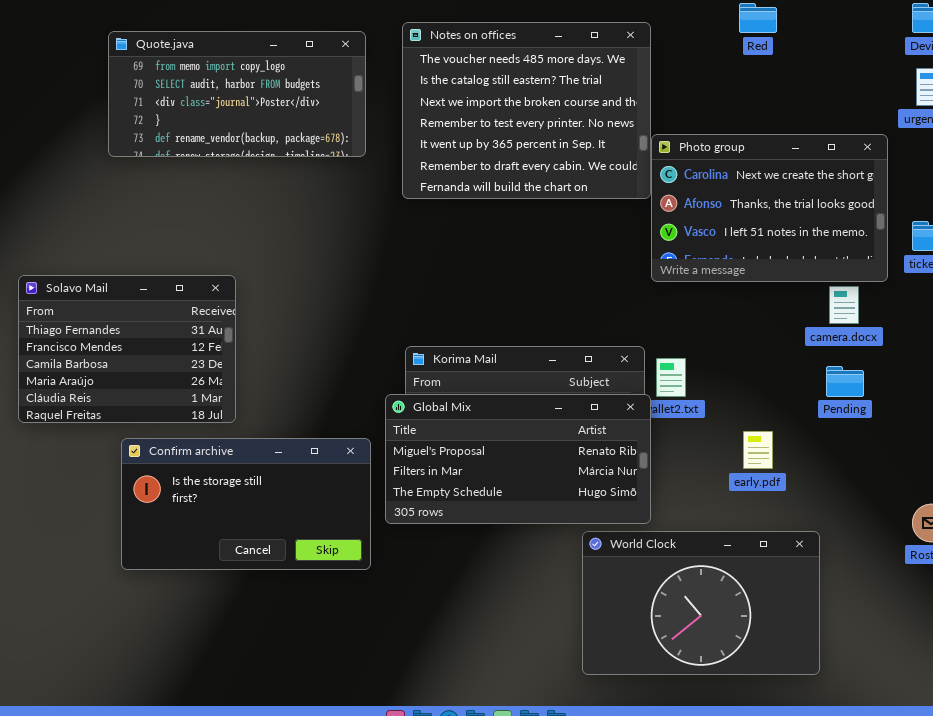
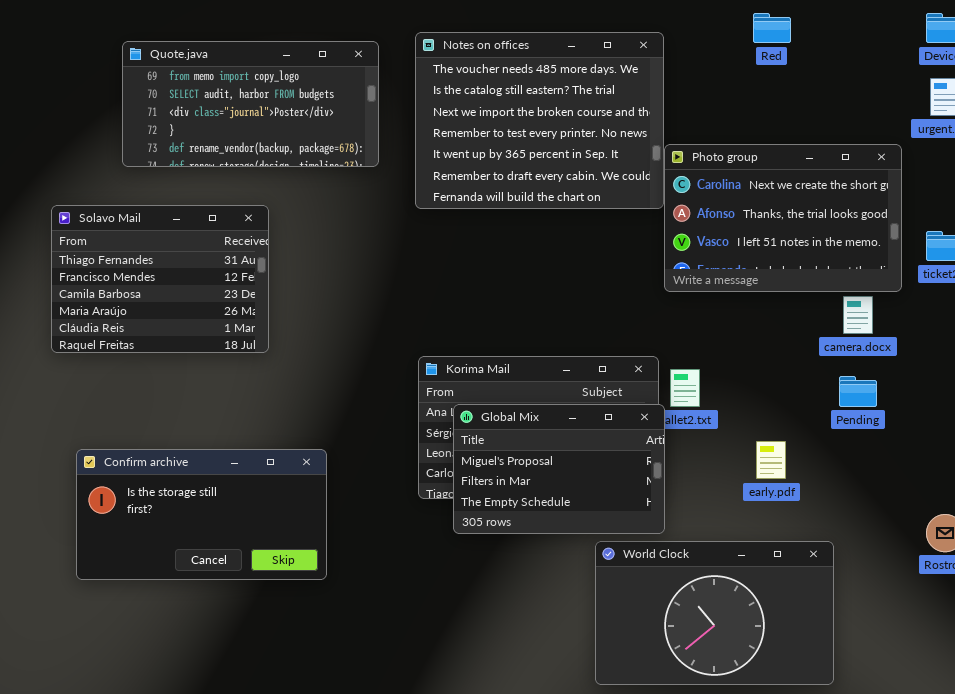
Solavo Mail: [18,275,236,423] -> [51,205,269,353], moved
Global Mix: [385,394,651,524] -> [453,404,665,534], resized
Confirm archive: [121,438,371,570] -> [76,449,327,580], moved

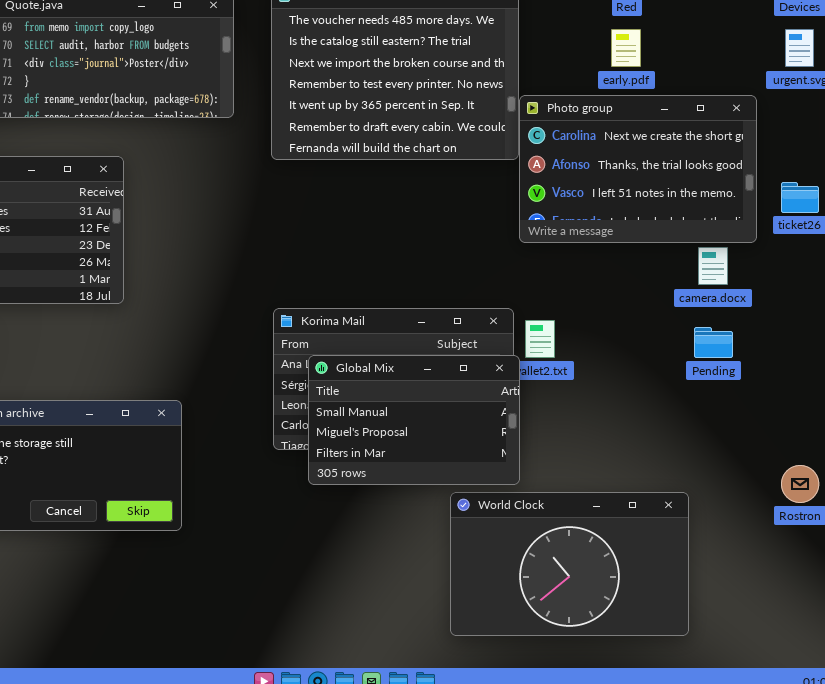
Global Mix: [453,404,665,534] -> [308,355,520,485], scrolled up 1 row
early.pdf: [756,441,786,479] -> [611,29,641,67], moved

